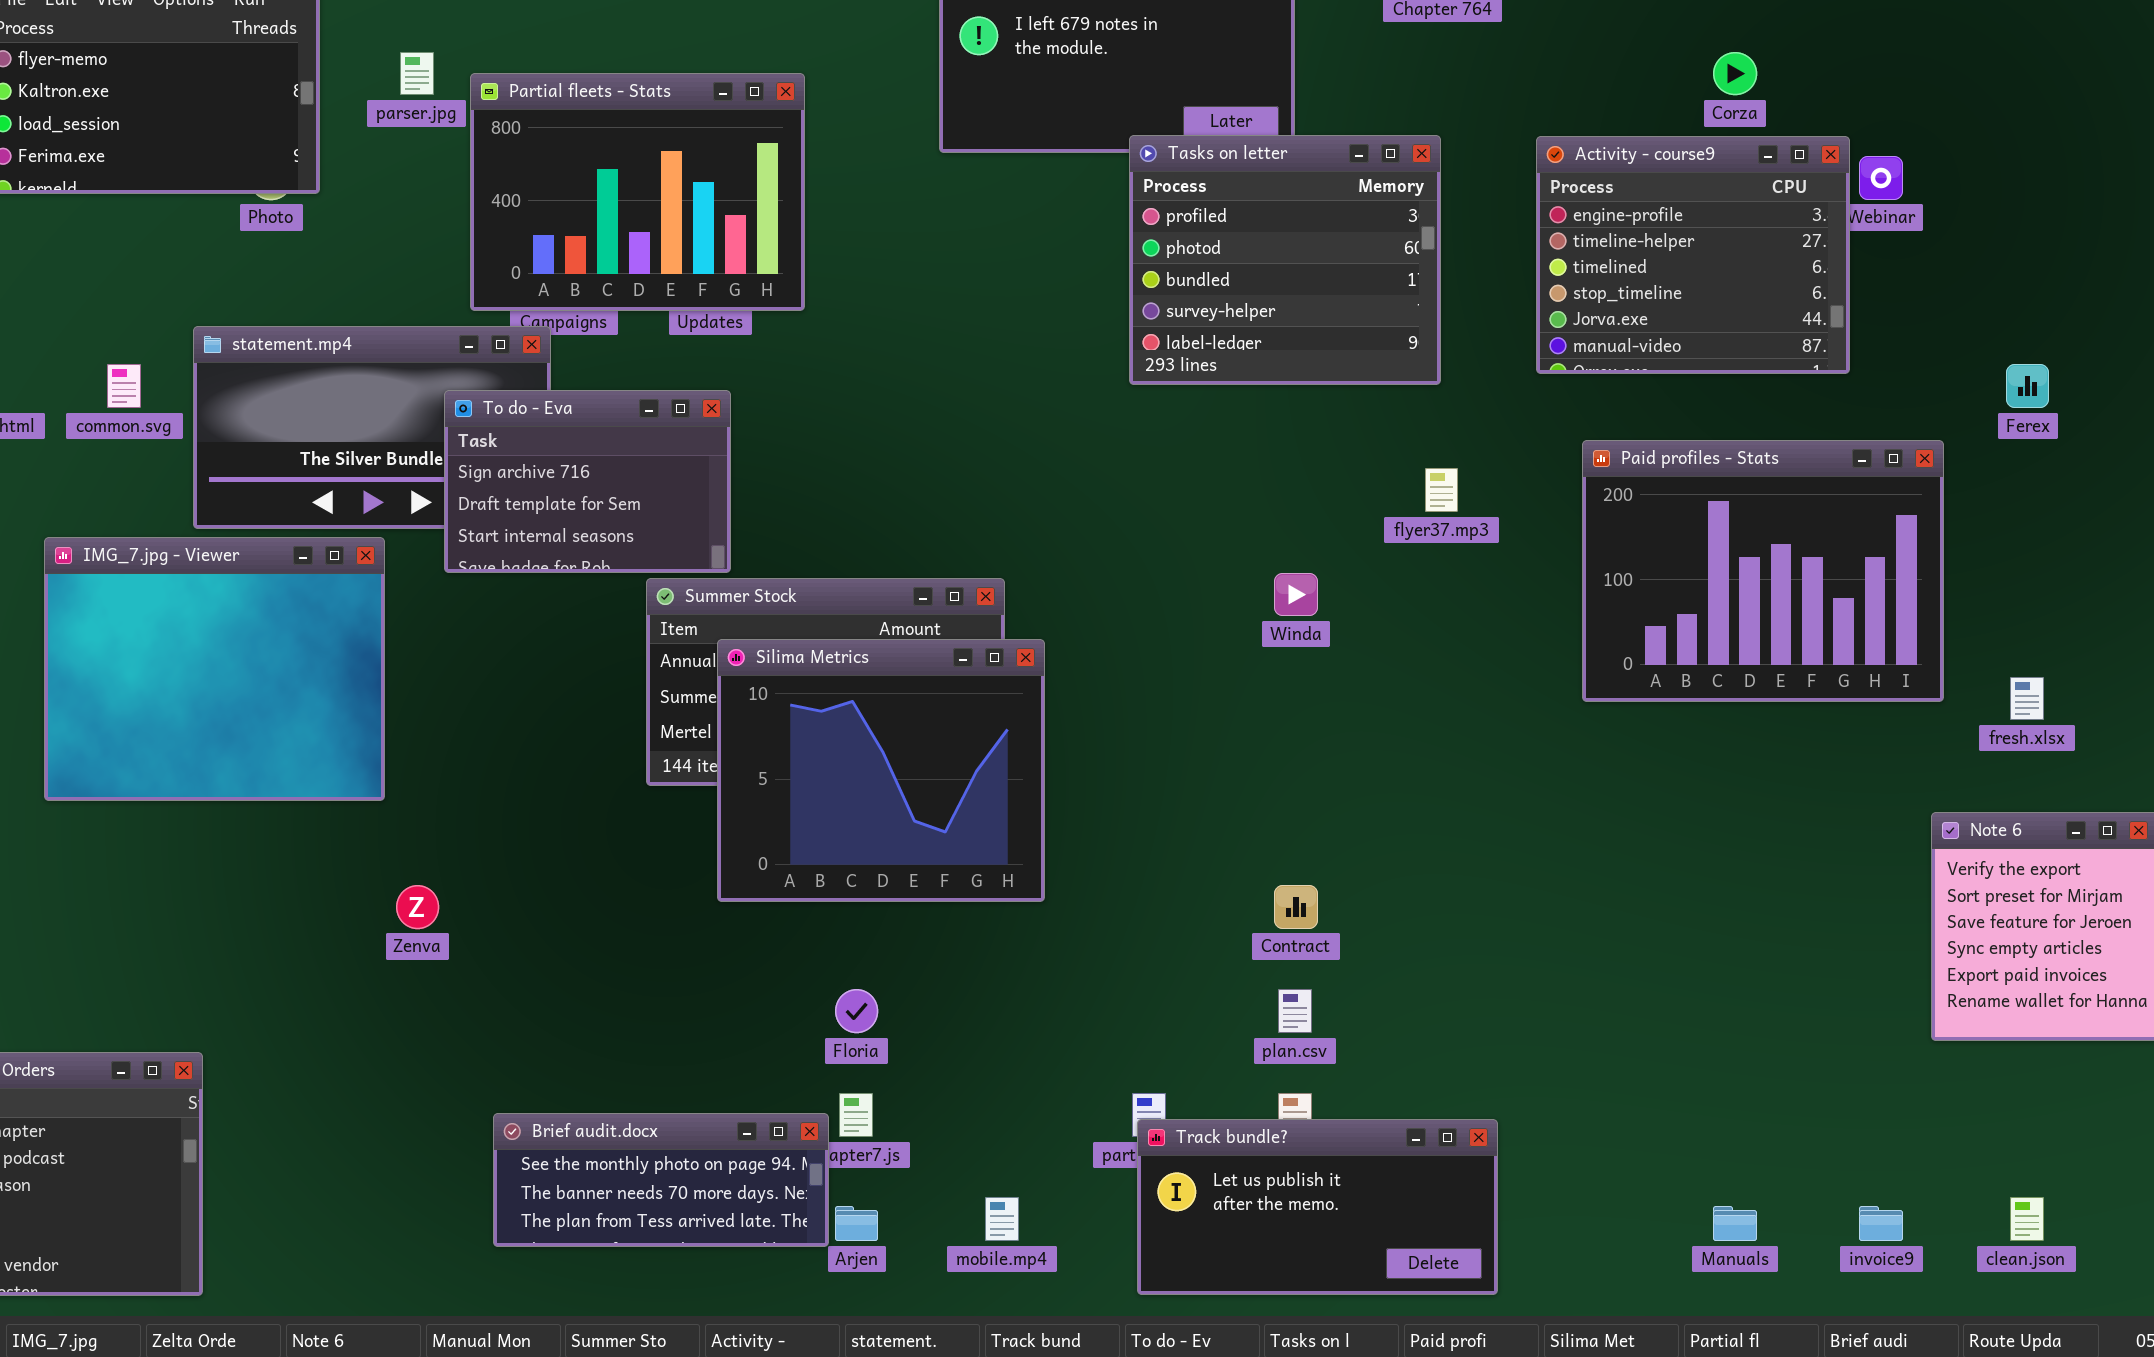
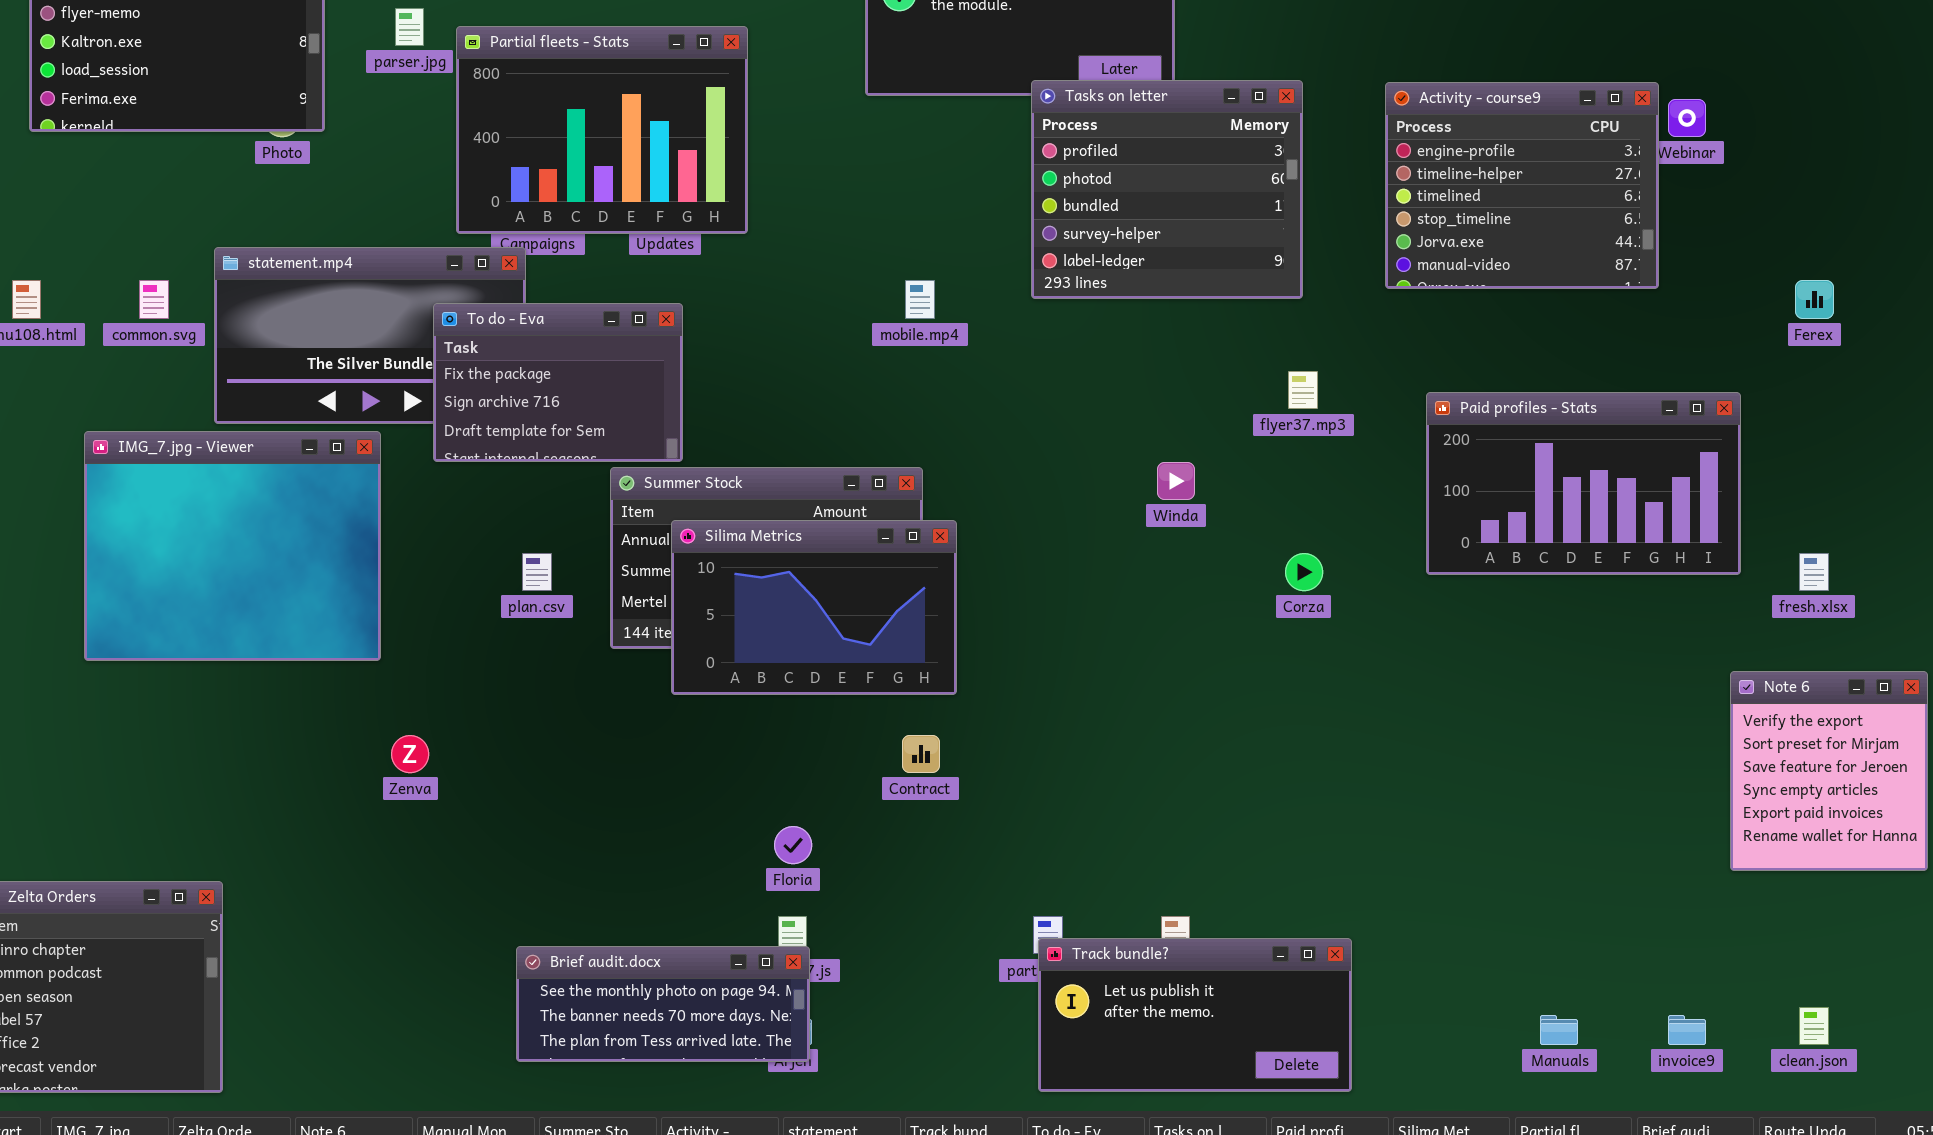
Corza: [1713,52,1757,95] -> [1285,553,1323,591], moved
To do - Eva: [444,390,731,573] -> [433,303,683,462], scrolled up 1 row
Paid profiles - Stats: [1582,440,1944,702] -> [1426,392,1741,575], resized
Silima Metrics: [717,639,1045,902] -> [671,520,957,695], resized
Contract: [1274,885,1318,929] -> [902,735,940,773], moved
plan.csv: [1278,989,1312,1033] -> [522,553,552,591], moved
Brief audit.docx: [493,1113,829,1247] -> [516,946,810,1062], moved
mobile.mp4: [985,1197,1019,1241] -> [905,280,935,319], moved

